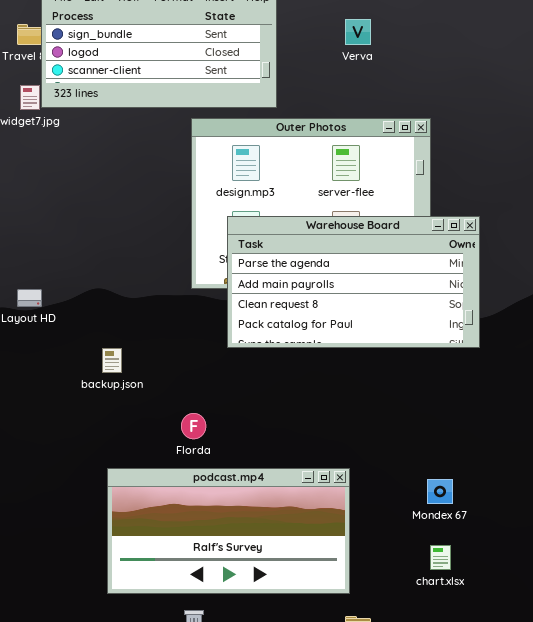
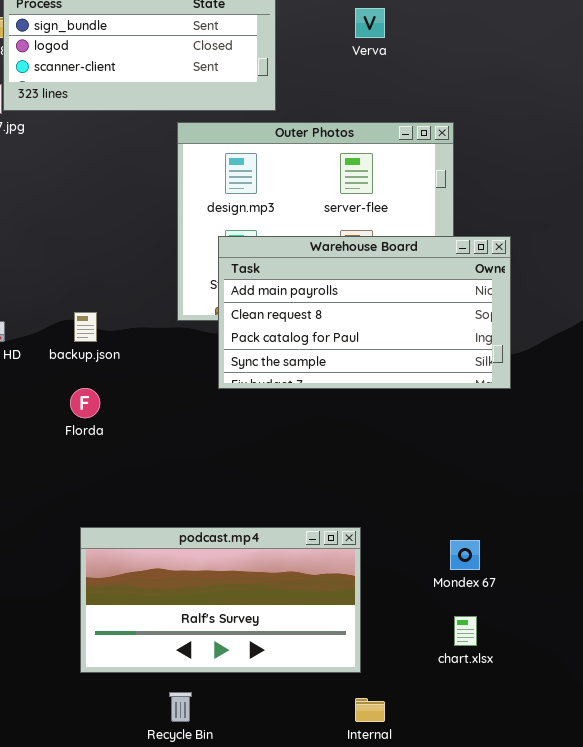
Warehouse Board: [227,216,480,348] -> [218,236,511,389], scrolled down 1 row
backup.json: [102,348,122,373] -> [74,312,97,342], moved
Florda: [181,413,206,439] -> [70,388,100,418], moved

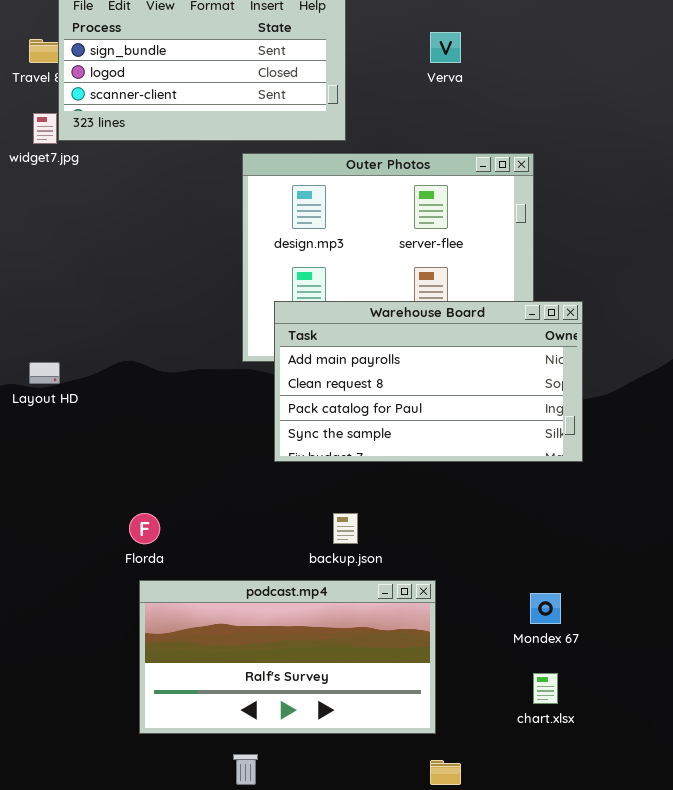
Warehouse Board: [218,236,511,389] -> [274,301,583,462], moved
backup.json: [74,312,97,342] -> [333,513,358,544], moved
Florda: [70,388,100,418] -> [129,513,160,544], moved

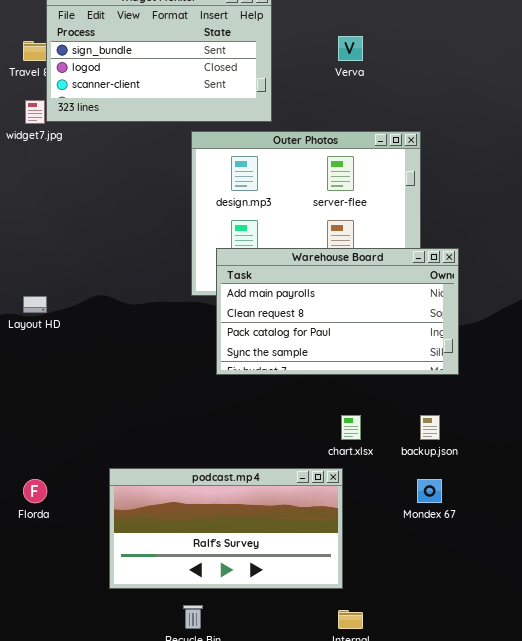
Florda: [129,513,160,544] -> [23,479,47,503], moved
backup.json: [333,513,358,544] -> [420,415,440,440], moved
chart.xlsx: [533,673,558,704] -> [341,415,361,440], moved

